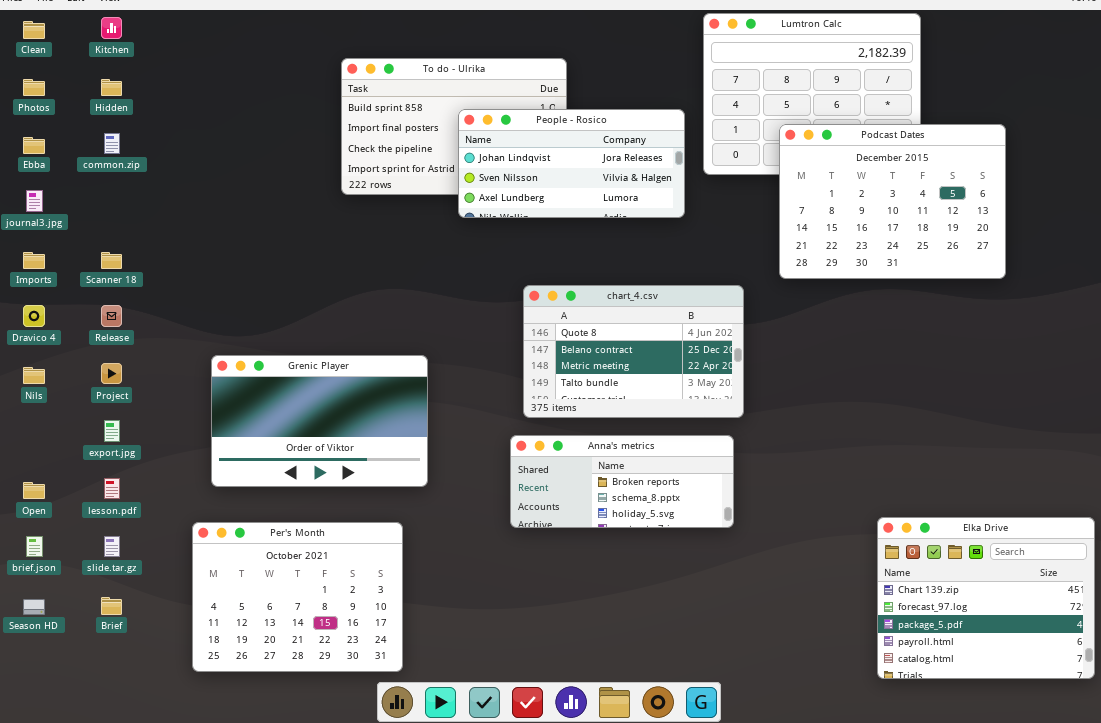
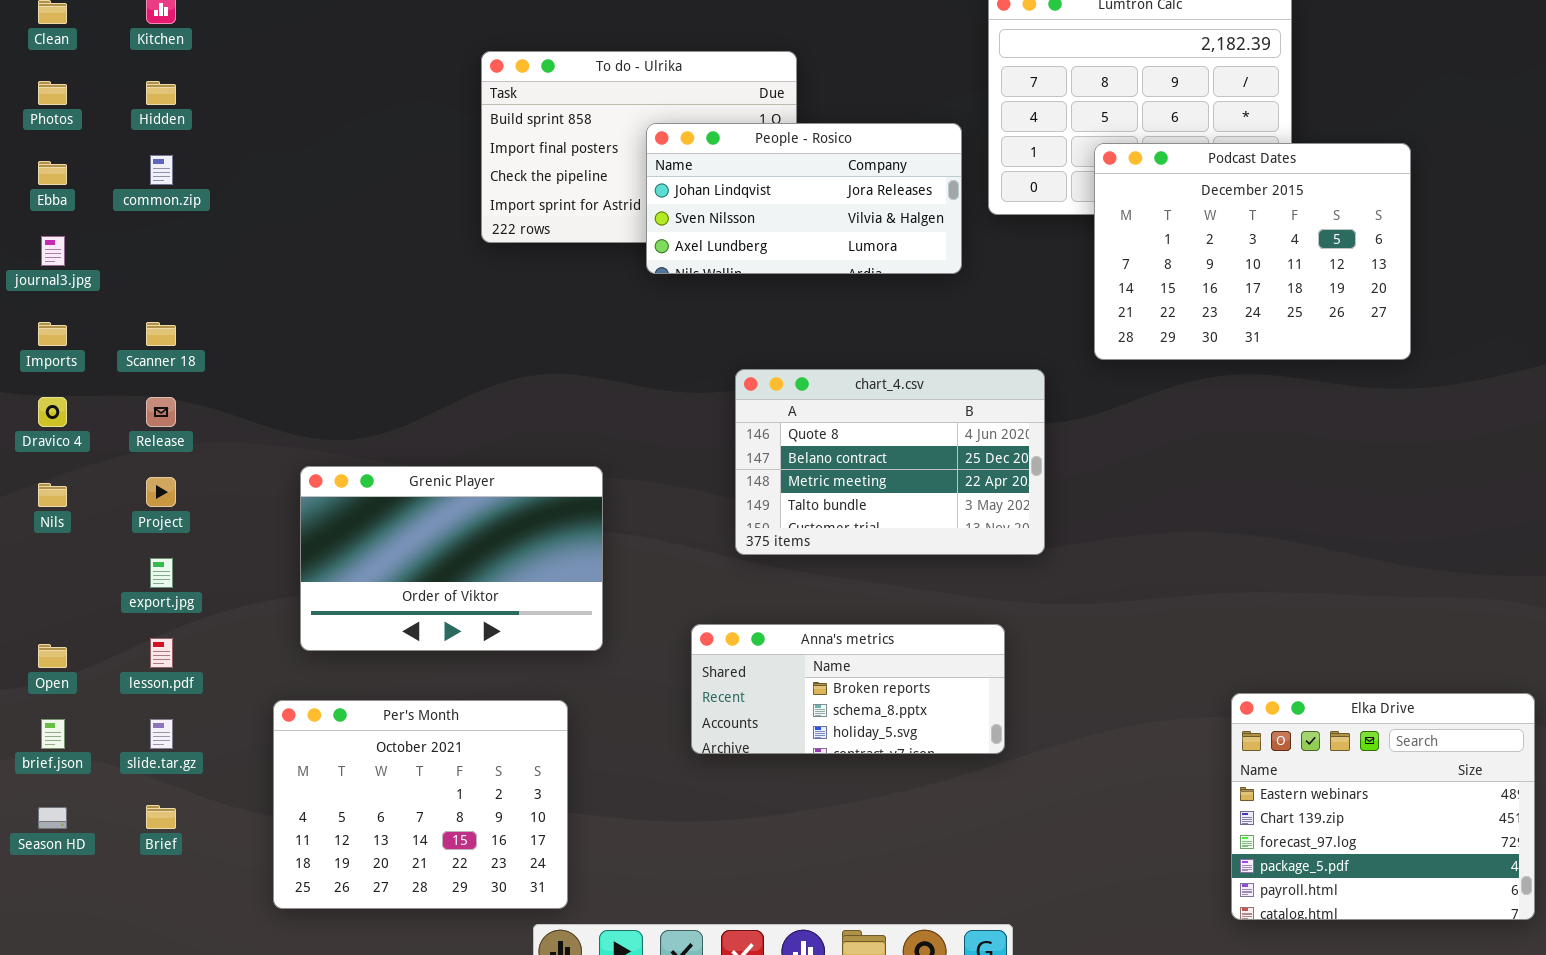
Anna's metrics: [510,435,734,528] -> [691,624,1005,754], moved
Elka Drive: [877,517,1095,679] -> [1231,693,1535,920], scrolled up 1 row

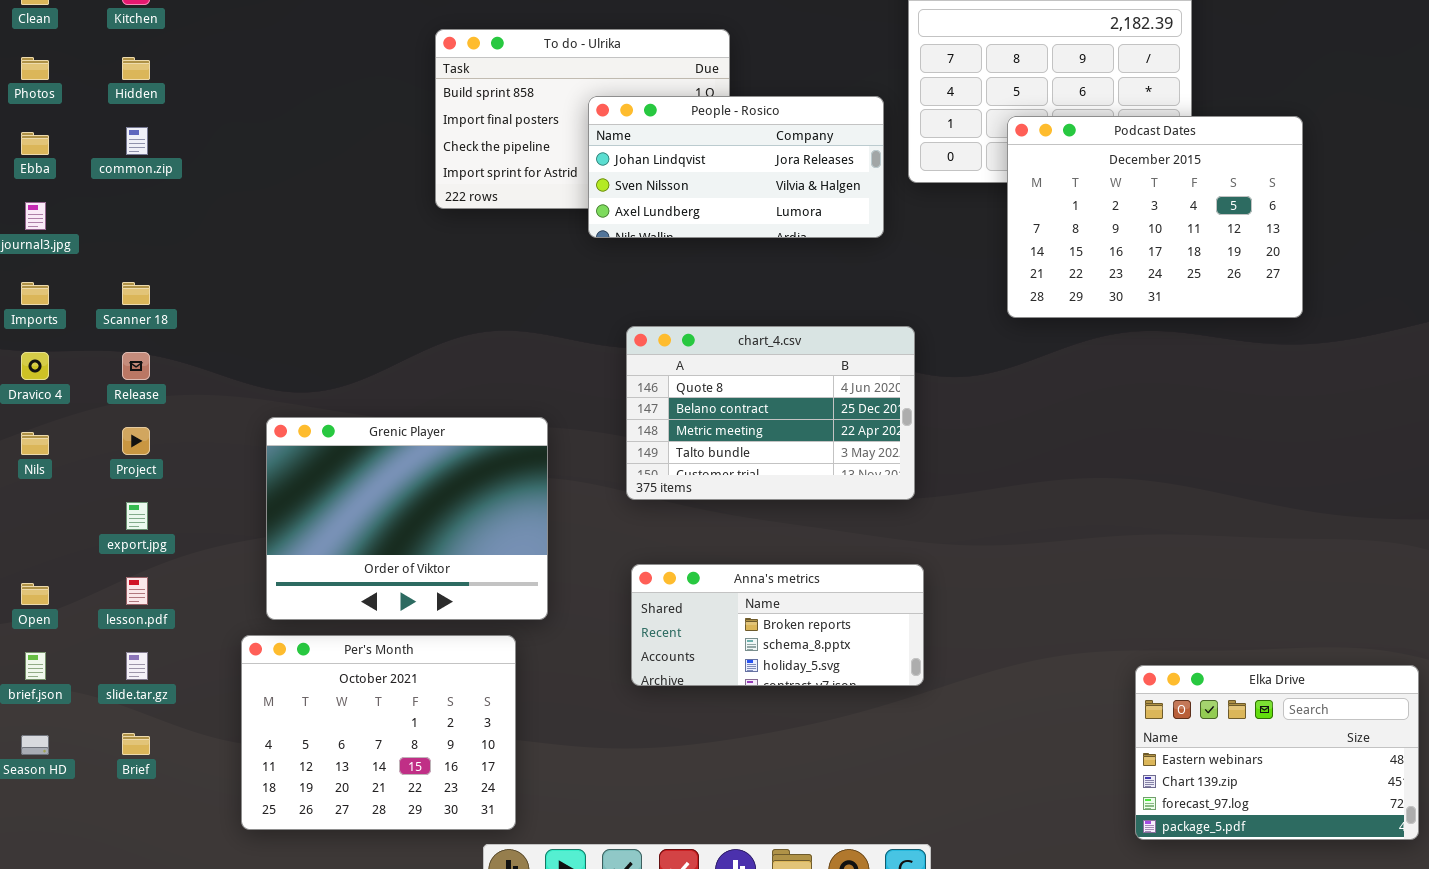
chart_4.csv: [735,369,1045,555] -> [626,326,915,500], moved
Grenic Player: [300,466,603,651] -> [266,417,548,620], resized
Elka Drive: [1231,693,1535,920] -> [1135,665,1419,840], resized

